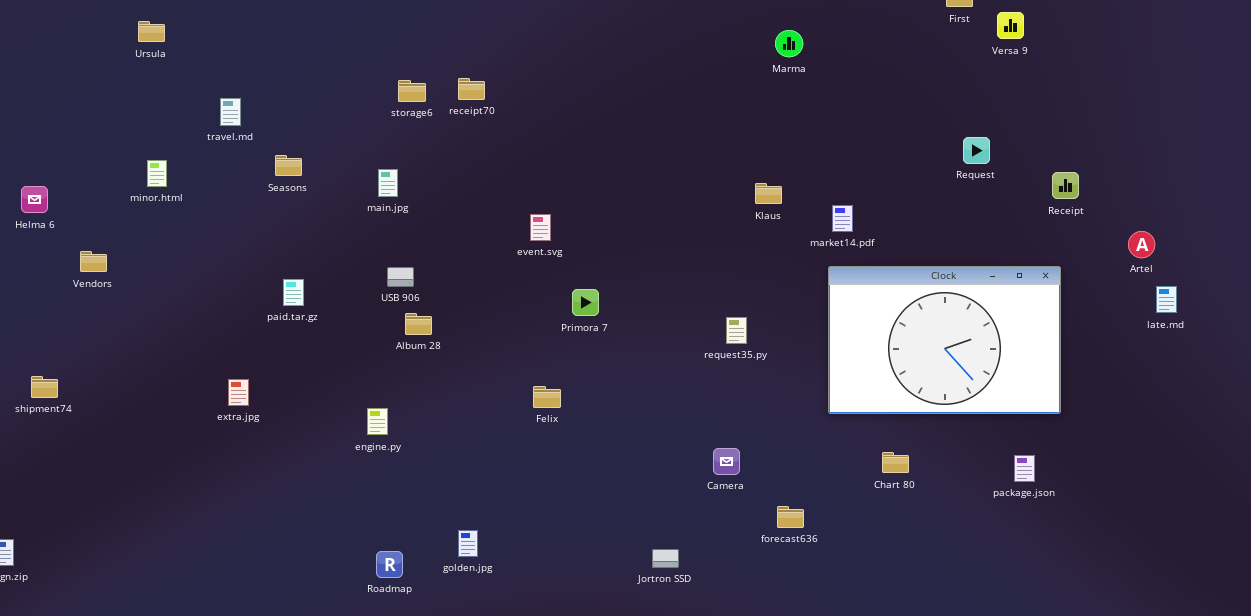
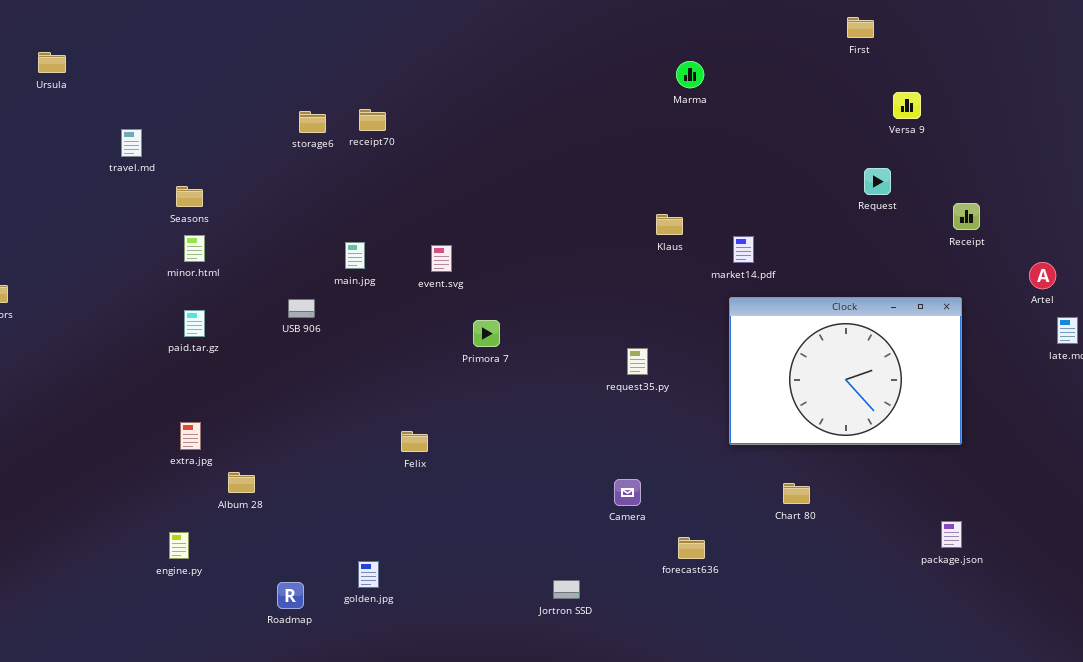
Versa 9: [997,12,1024,39] -> [893,92,921,119], moved
minor.html: [147,160,167,187] -> [184,235,205,262], moved
main.jpg: [378,169,398,197] -> [345,242,365,269], moved
Album 28: [405,313,432,335] -> [228,472,255,493], moved
extra.jpg: [228,379,249,406] -> [180,422,201,450], moved
Felix: [533,386,561,408] -> [401,431,428,452], moved
engine.py: [367,408,388,435] -> [169,532,189,559], moved
package.json: [1014,455,1035,482] -> [941,521,962,548], moved

